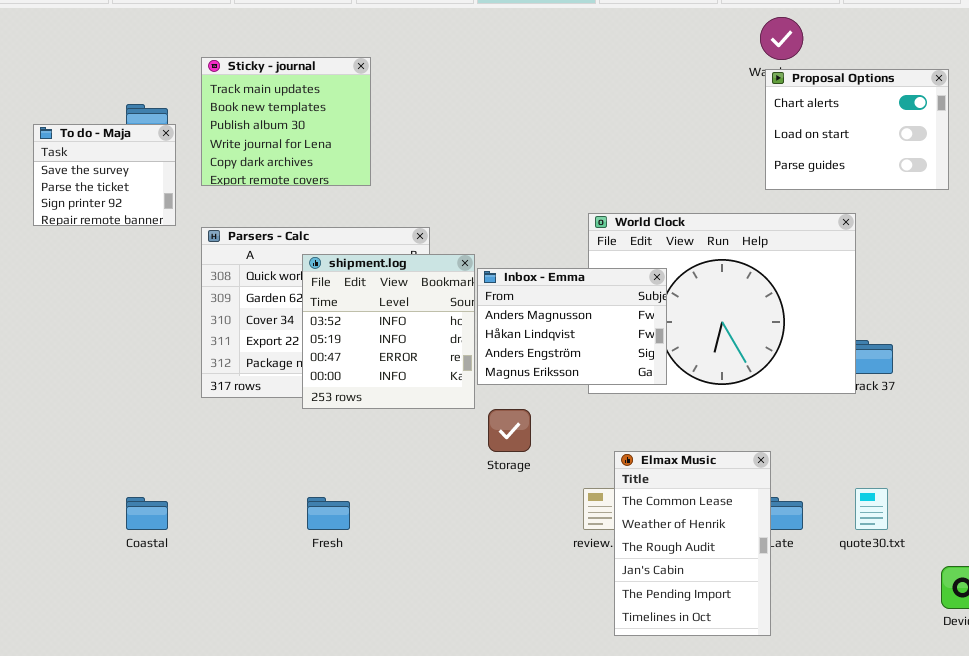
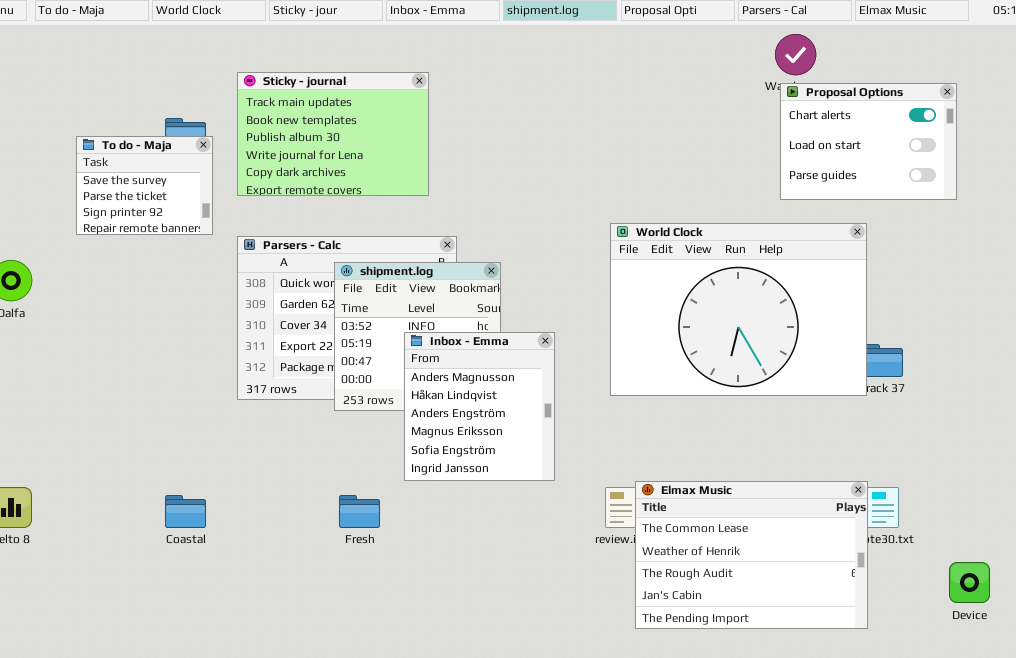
Sticky - journal: [201,57,371,186] -> [237,72,429,196], resized
Inbox - Emma: [477,268,667,385] -> [404,332,555,481], moved, resized
Elmax Music: [614,451,771,636] -> [635,481,868,629], resized

